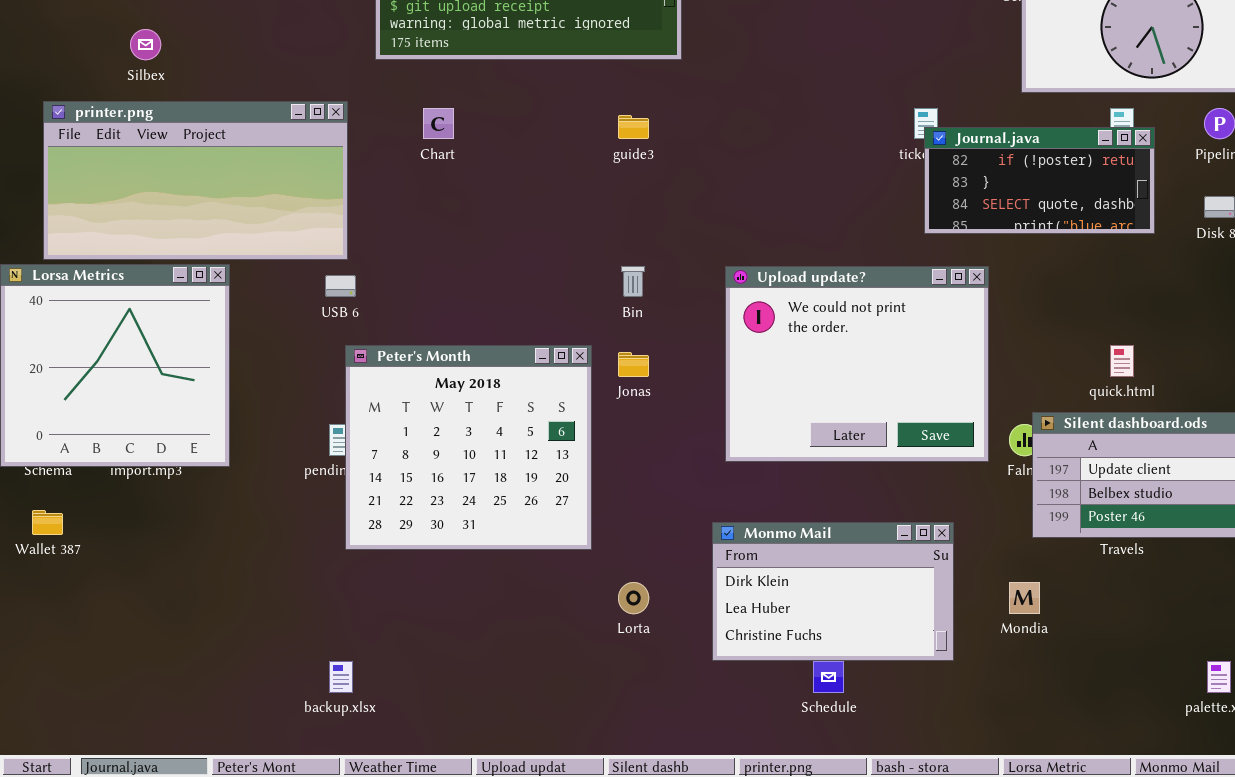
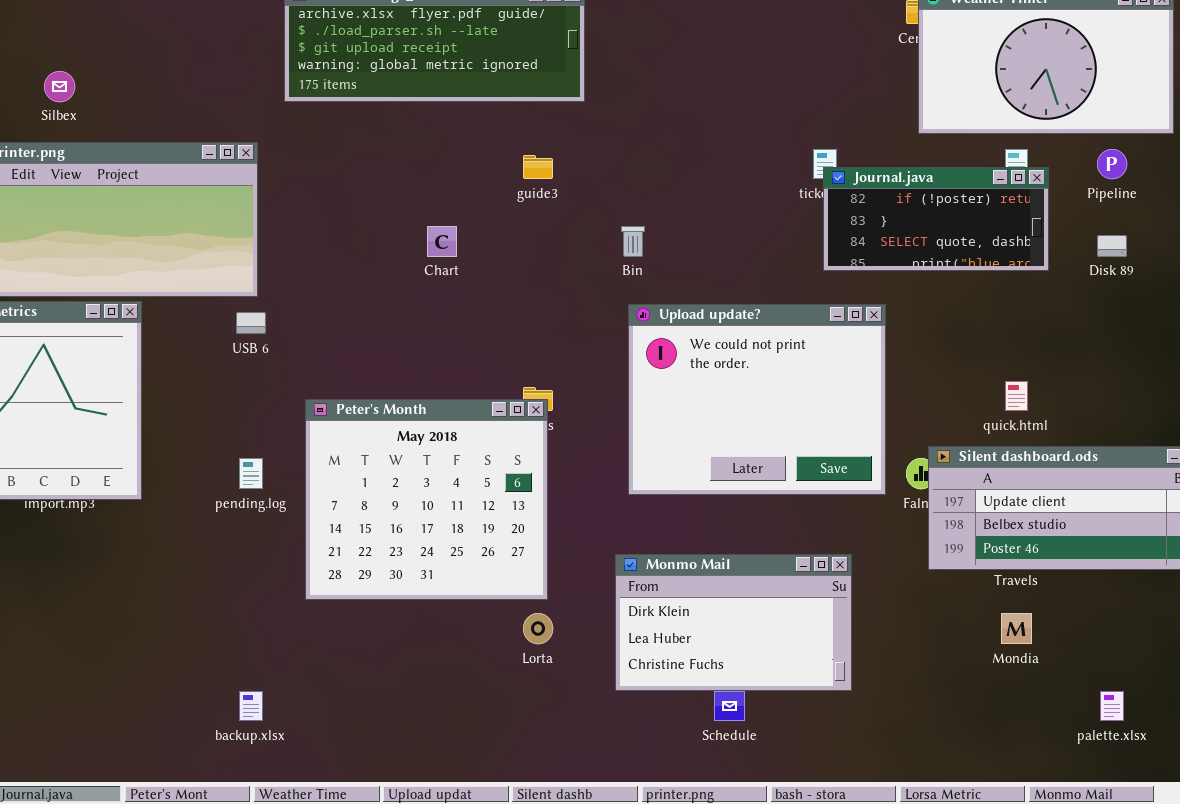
Chart: [423,108,454,139] -> [427,226,457,257], moved
Bin: [621,266,645,297] -> [621,226,645,257], moved
Peter's Month: [345,345,592,550] -> [305,399,548,600], moved
Mondia: [1009,582,1040,614] -> [1001,613,1032,644], moved

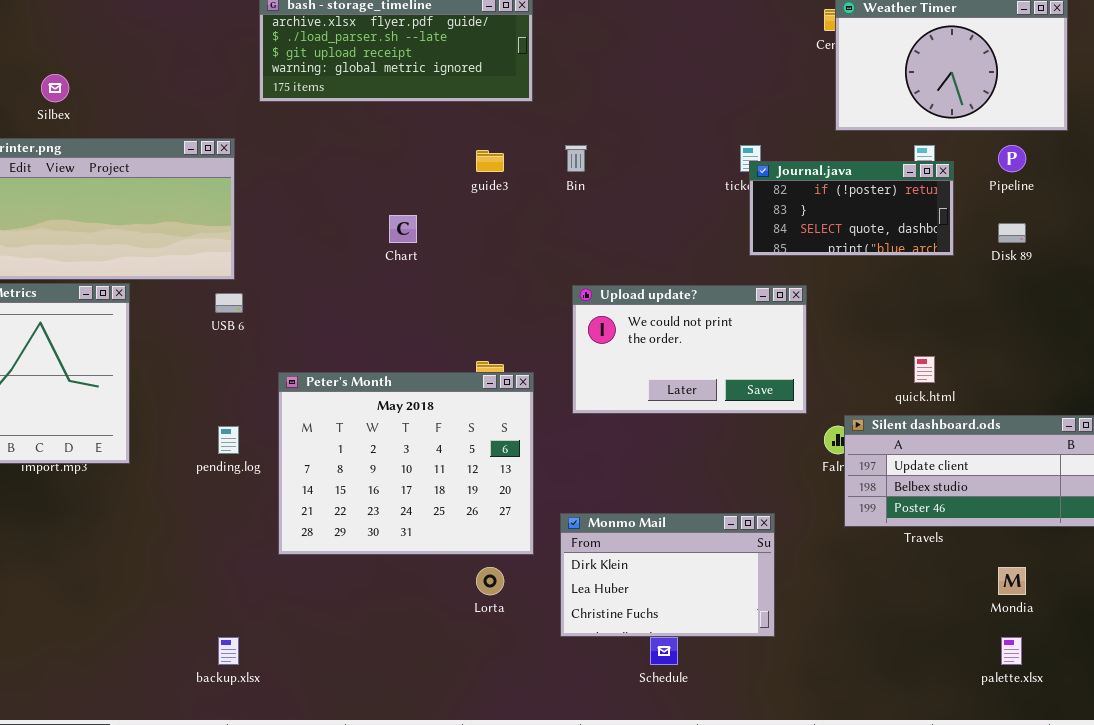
Bin: [621,226,645,257] -> [565,145,587,172], moved
Upload update?: [628,304,886,495] -> [572,285,807,414], resized
Peter's Month: [305,399,548,600] -> [278,372,534,555], resized
Mondia: [1001,613,1032,644] -> [998,567,1026,595], moved

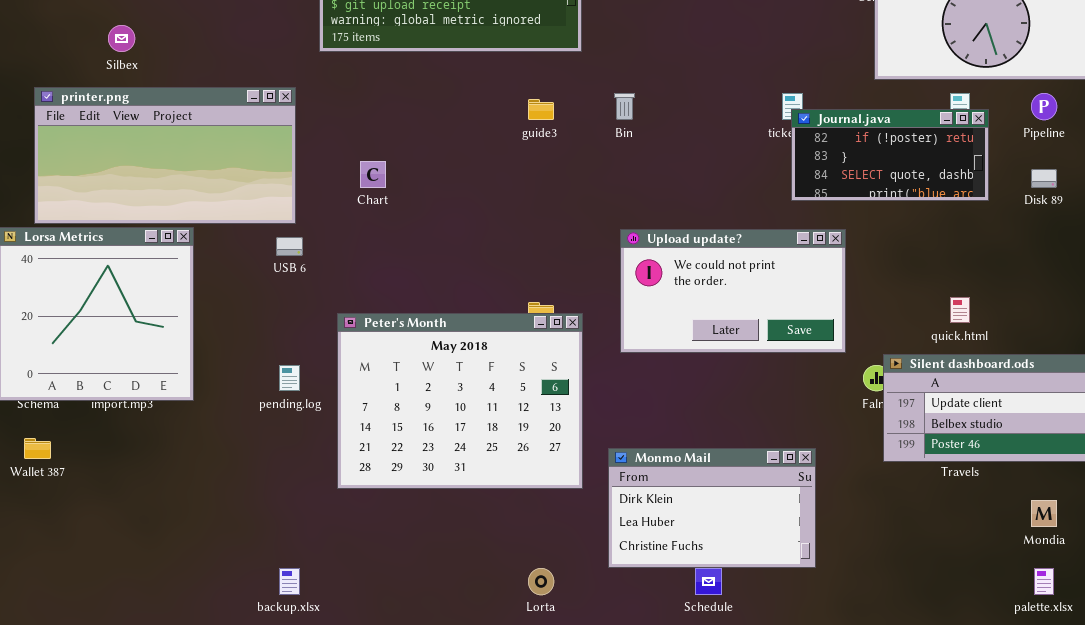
Chart: [389,215,417,243] -> [360,161,386,188], moved
Lorta: [476,567,504,595] -> [528,568,554,595], moved

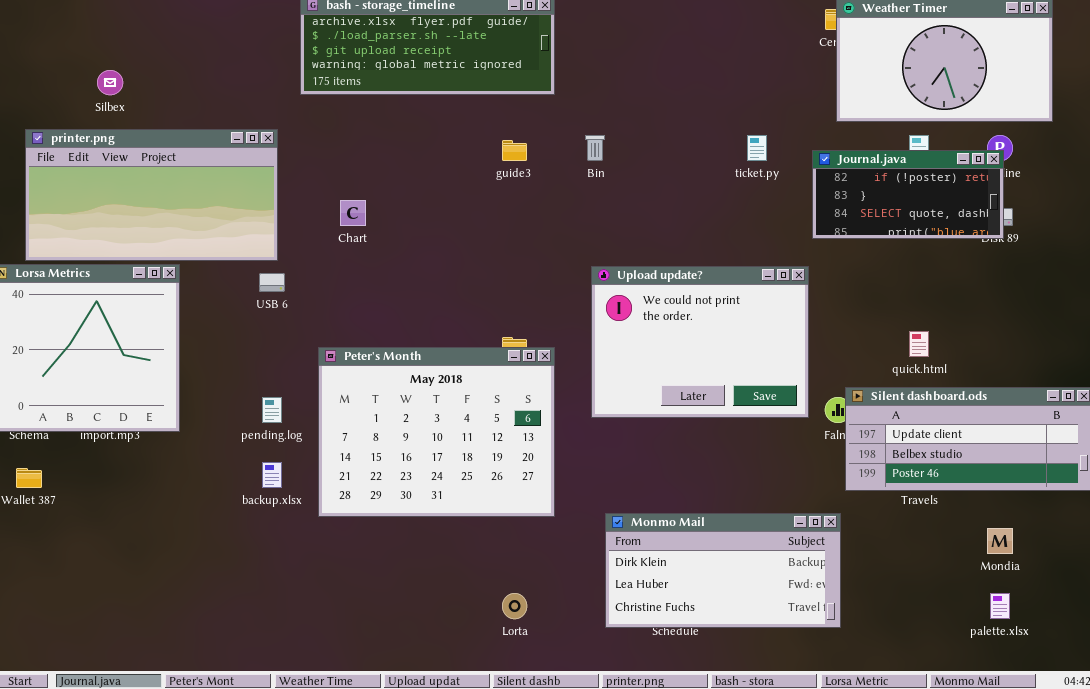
Journal.java: [791,109,989,201] -> [812,150,1004,239], moved
Upload update?: [620,229,846,353] -> [591,266,809,418], resized
Monmo Mail: [608,448,816,568] -> [605,513,841,628], moved, resized
backup.xlsx: [279,568,300,595] -> [262,462,282,488], moved

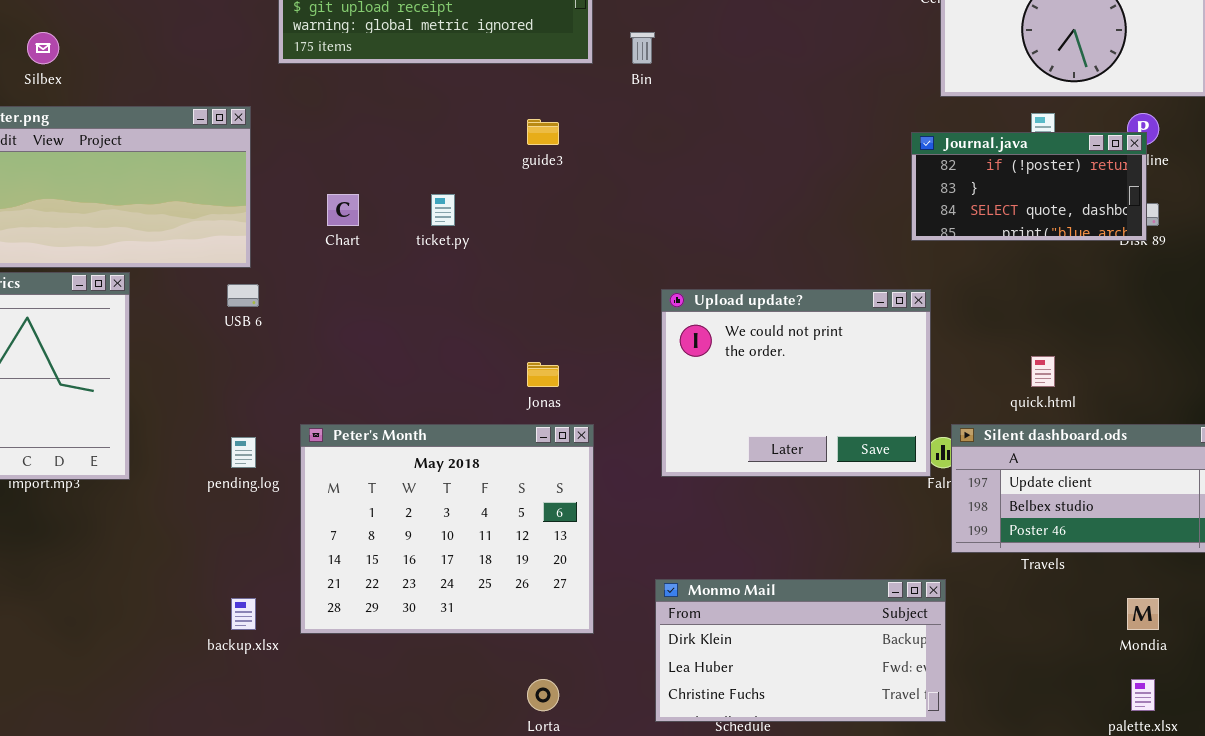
Bin: [585,135,605,161] -> [630,32,655,64], moved
ticket.py: [747,135,767,161] -> [431,194,455,226], moved
Upload update?: [591,266,809,418] -> [661,289,931,477], moved
Peter's Month: [318,347,555,517] -> [300,424,594,634], moved
backup.xlsx: [262,462,282,488] -> [231,598,256,630], moved

